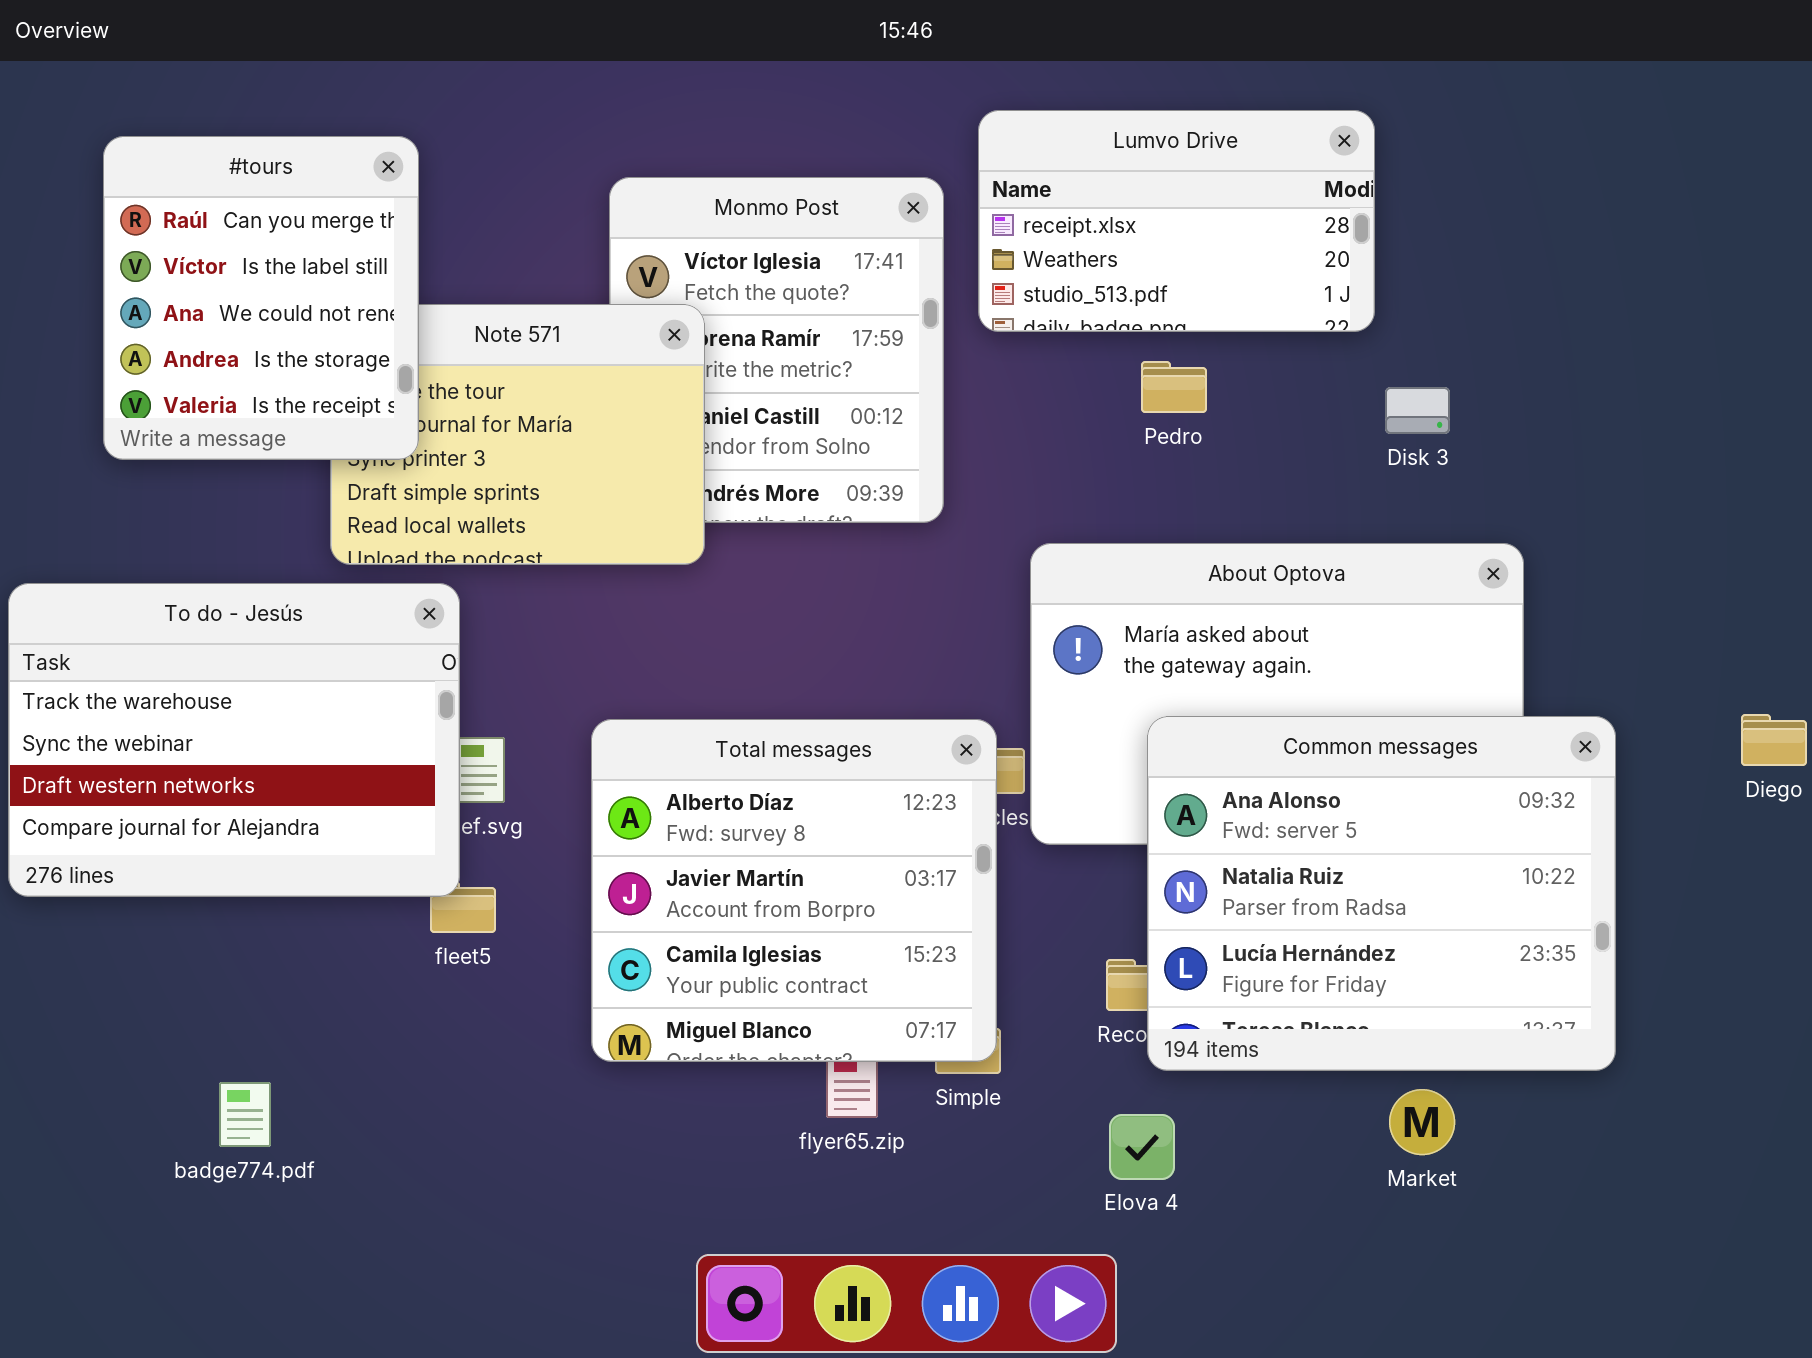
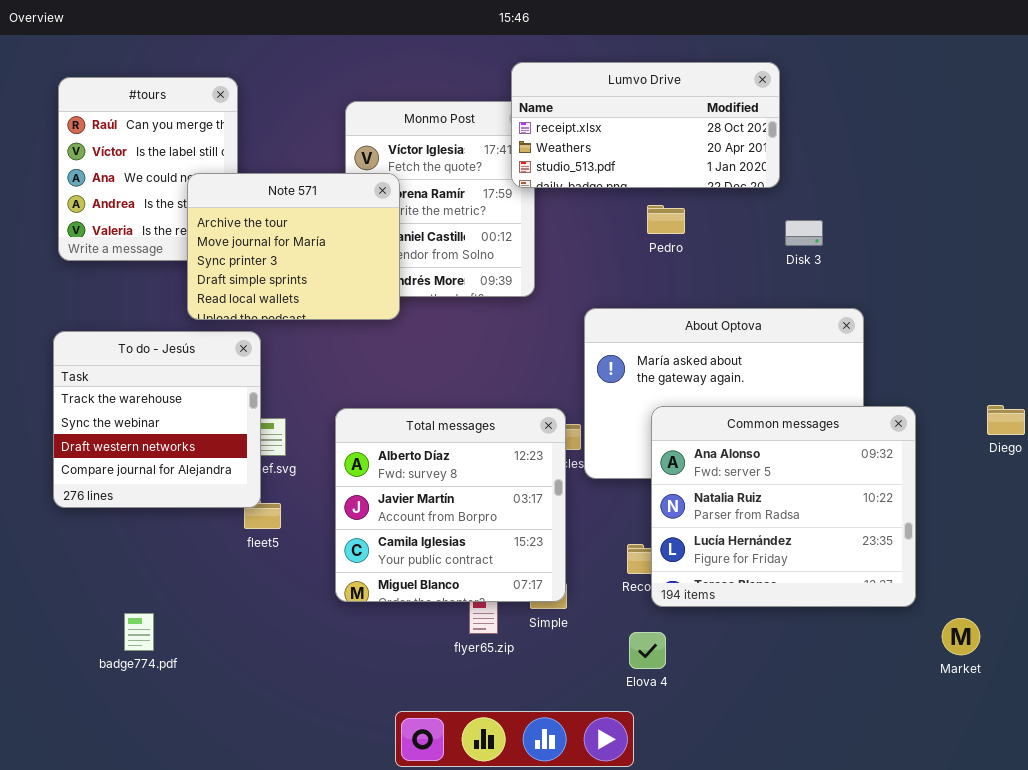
Lumvo Drive: [978,110,1375,332] -> [511,62,780,188], resized
Note 571: [330,304,705,565] -> [187,173,400,320], raised
To do - Jesús: [8,583,460,897] -> [53,331,261,508], resized
Market: [1389,1089,1455,1155] -> [942,618,980,655], moved

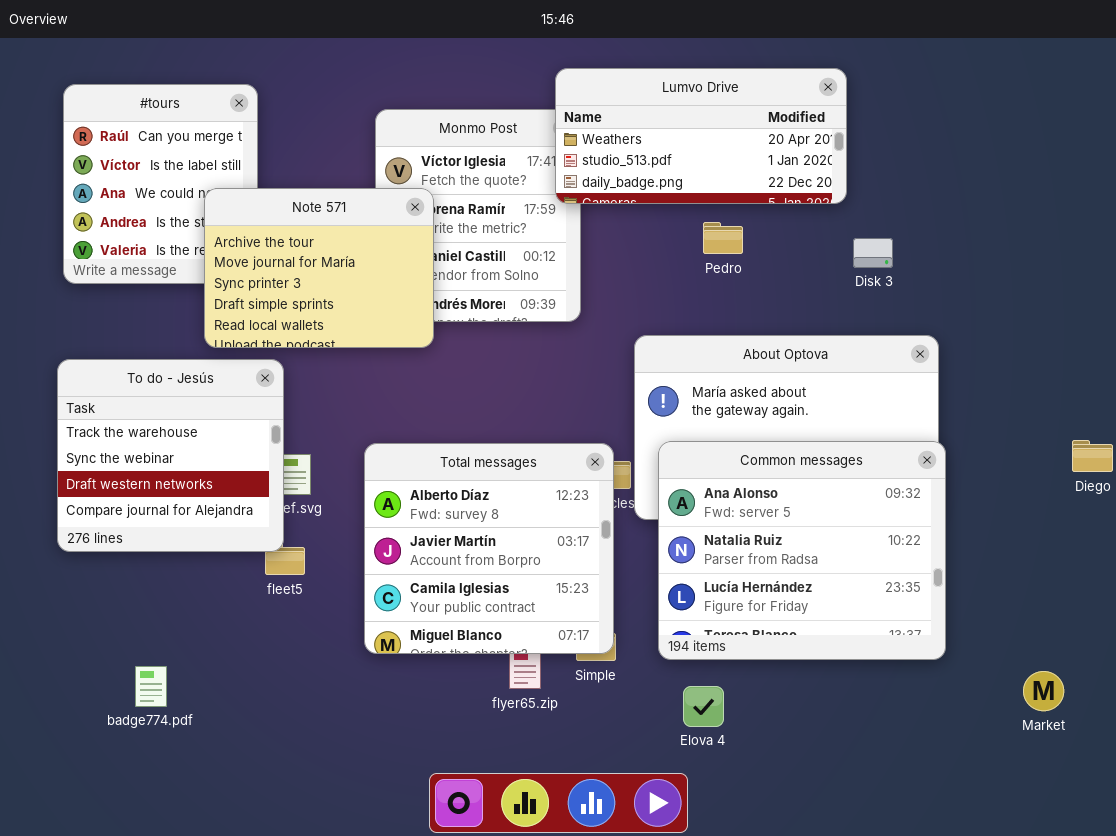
Lumvo Drive: [511,62,780,188] -> [555,68,847,204], scrolled down 1 row
Common messages: [651,406,916,607] -> [658,441,946,660], moved

